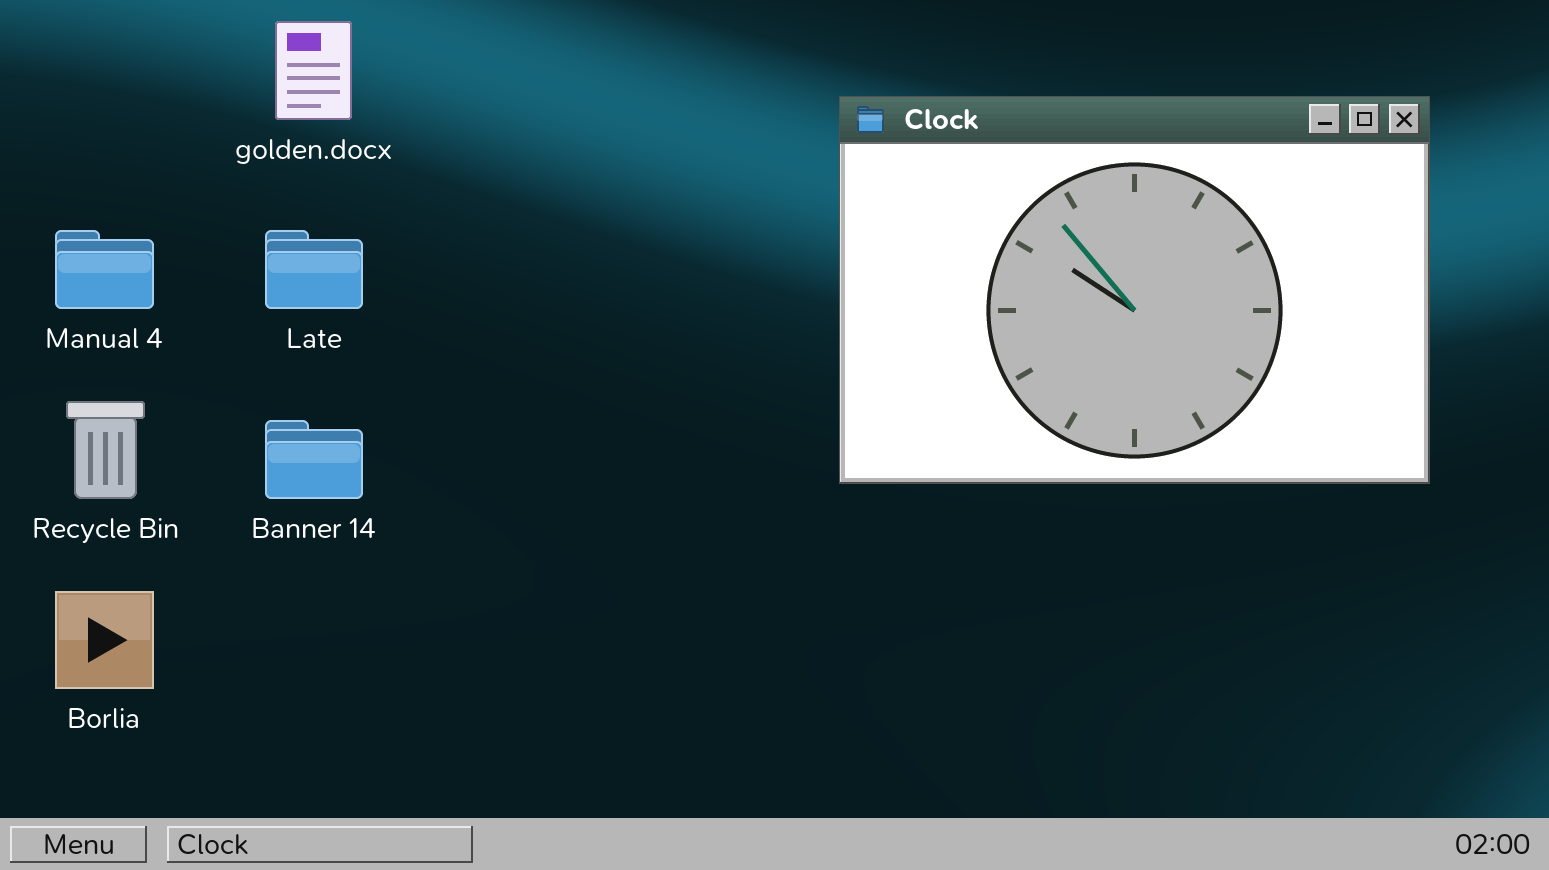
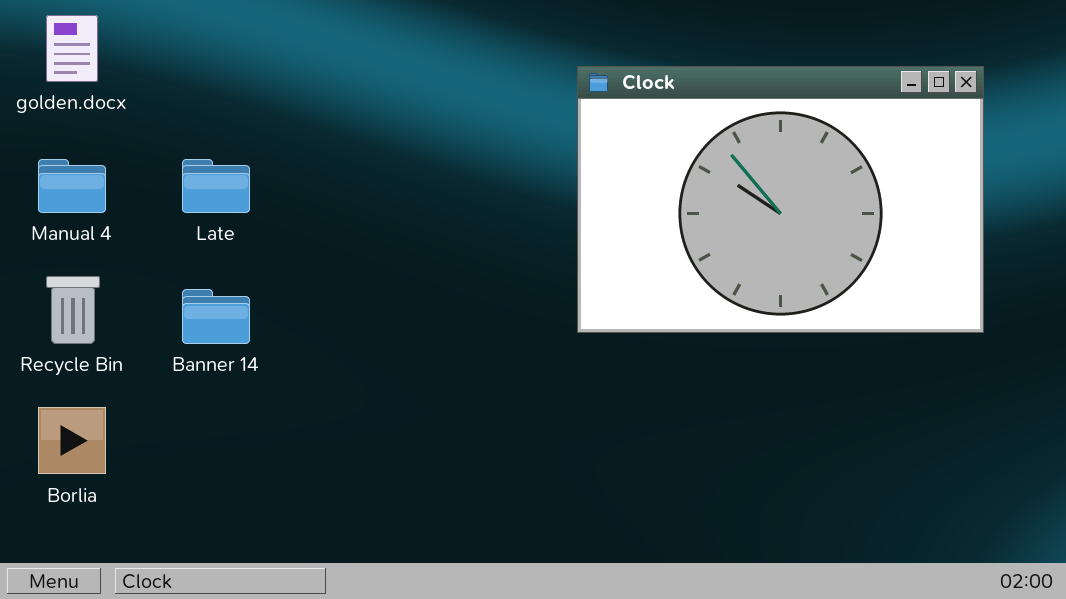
golden.docx: [275,21,352,120] -> [46,15,98,82], moved

